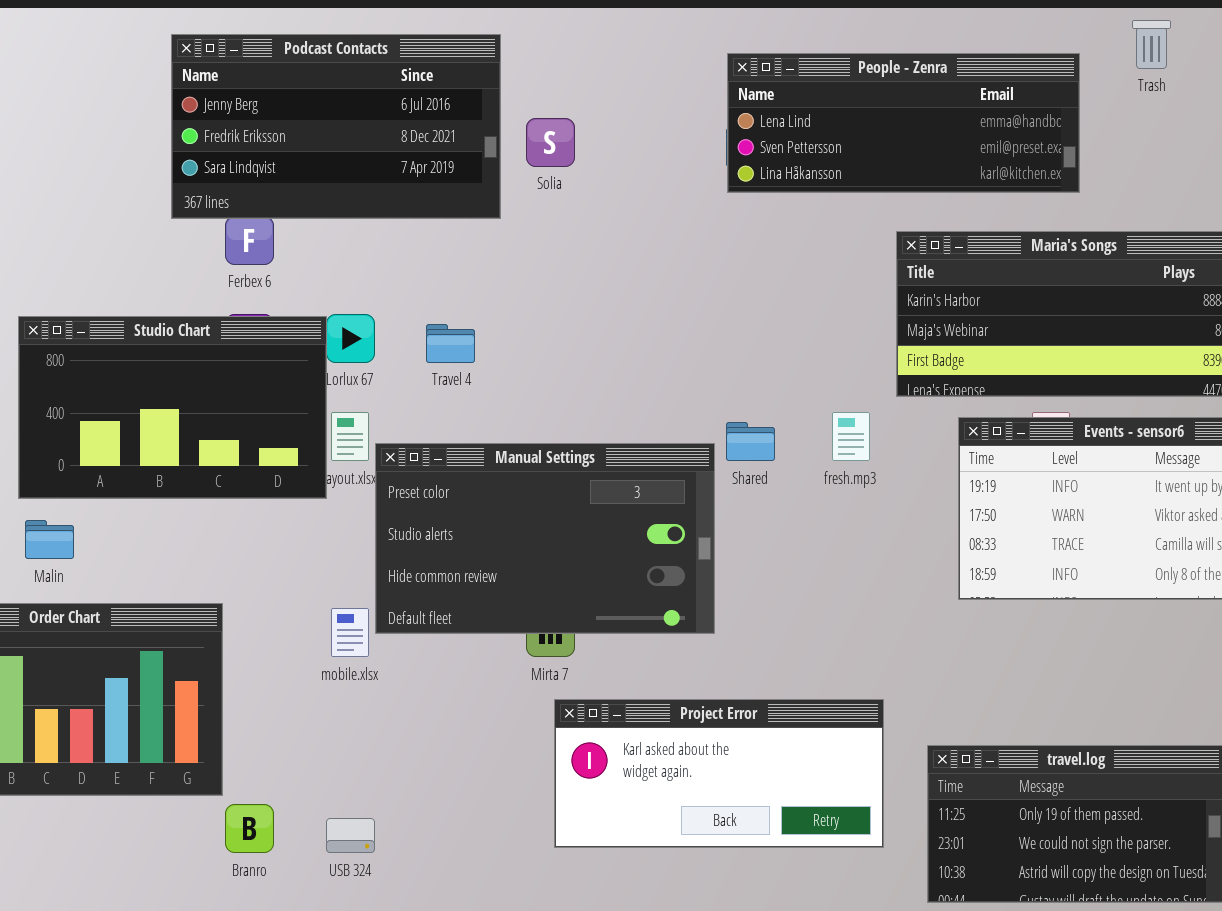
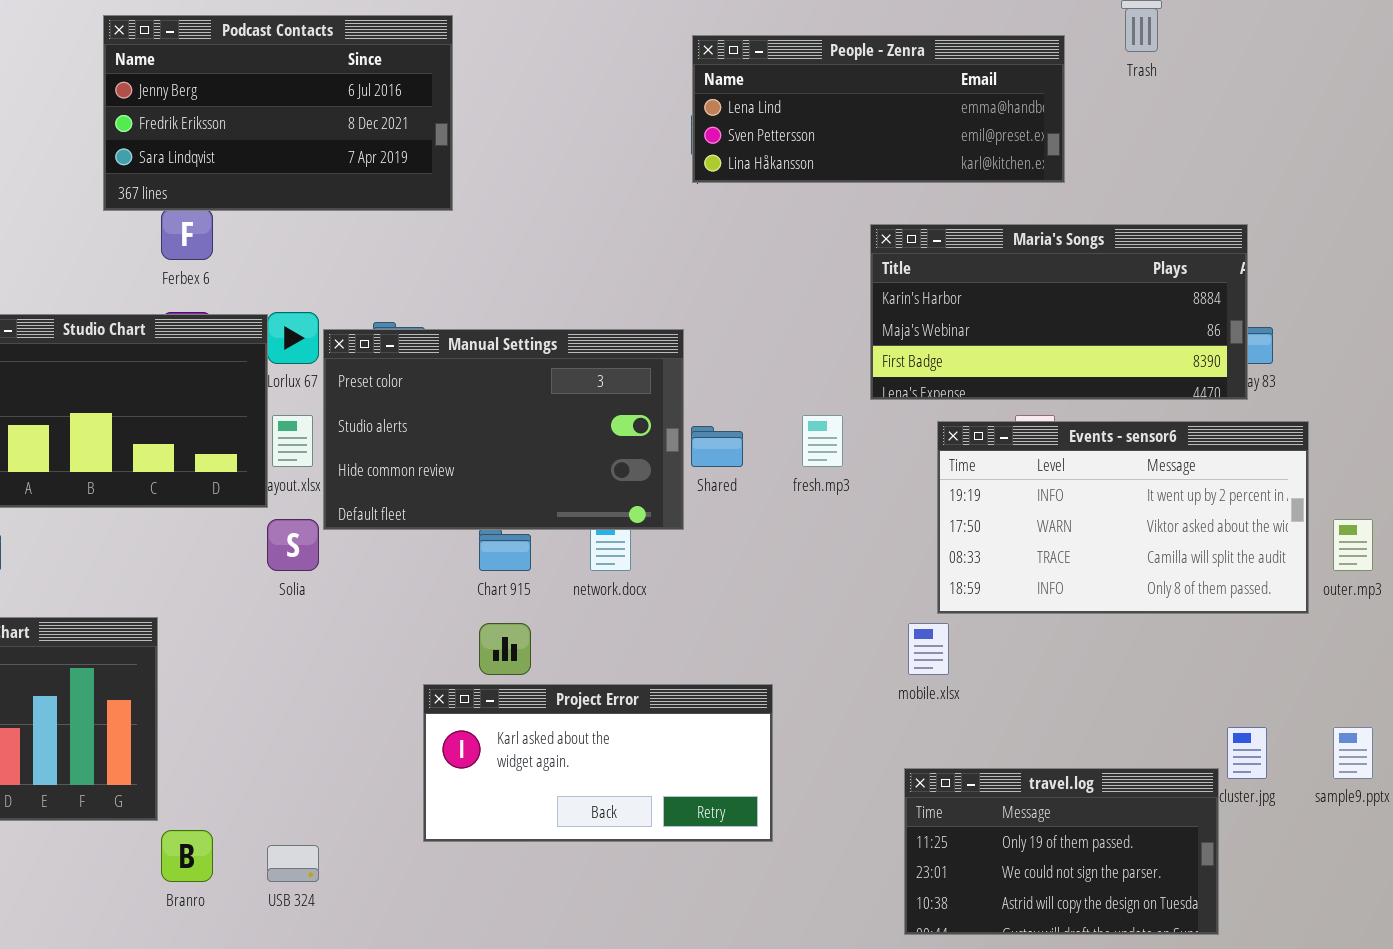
Solia: [526,118,575,167] -> [267,519,319,571], moved
Manual Settings: [375,443,715,634] -> [323,329,684,530], moved
mobile.xlsx: [331,608,369,657] -> [908,623,949,675], moved
Project Error: [554,699,884,848] -> [423,684,773,842], moved

